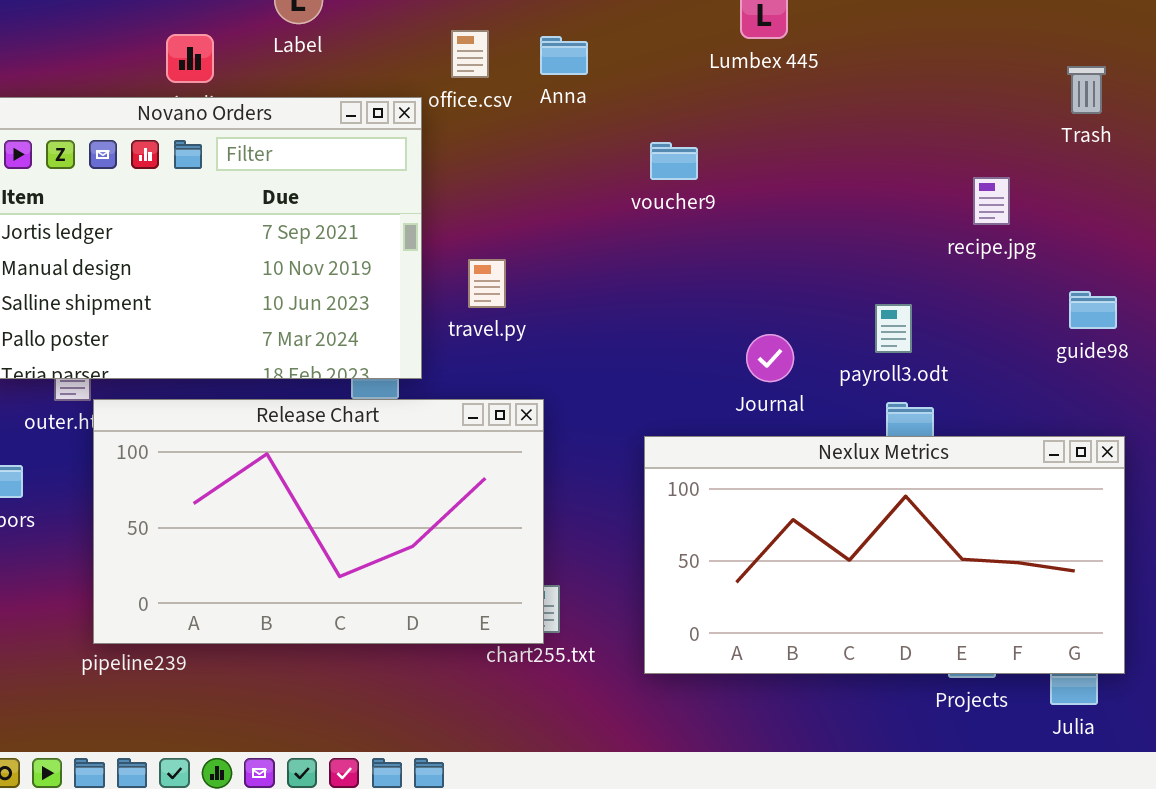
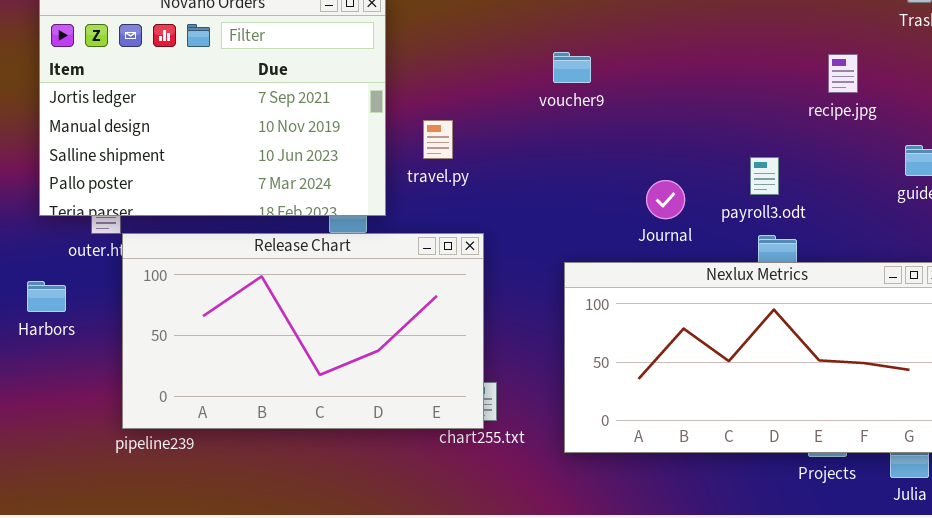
voucher9: [650,142,698,180] -> [553,52,591,83], moved

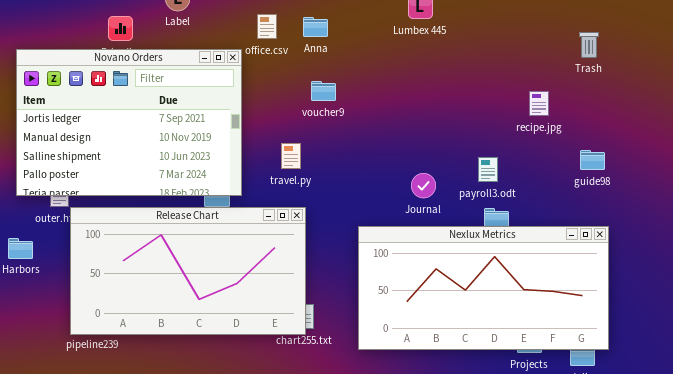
voucher9: [553,52,591,83] -> [311,81,336,101], moved
travel.py: [423,120,453,159] -> [281,143,301,169], moved

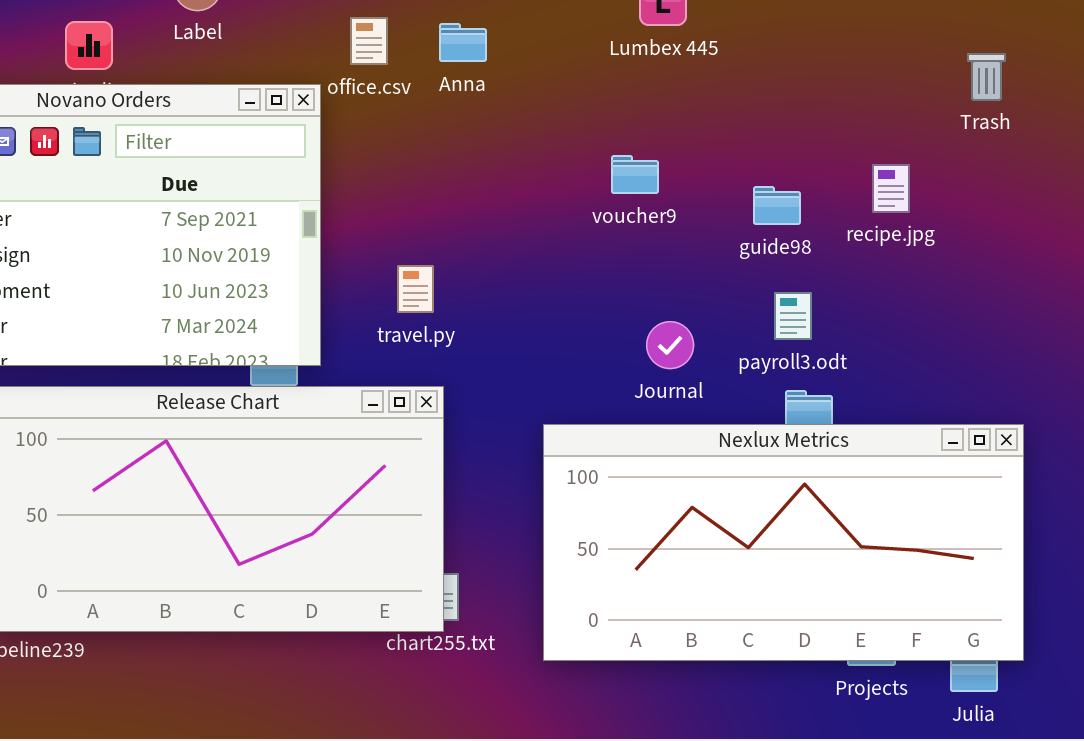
voucher9: [311,81,336,101] -> [611,155,659,194], moved
guide98: [580,150,605,170] -> [753,186,801,225], moved

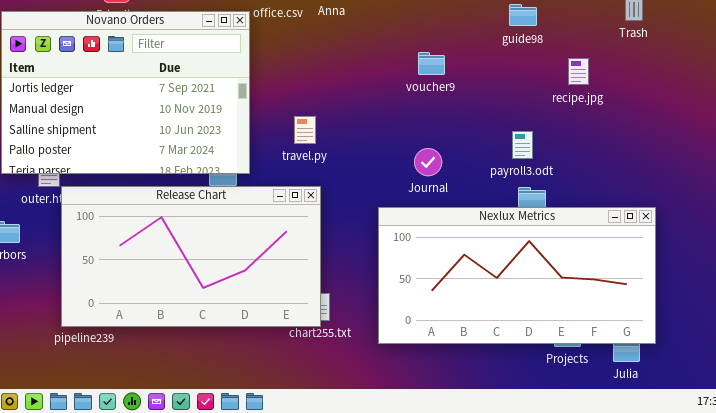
guide98: [753,186,801,225] -> [509,4,537,26], moved
Journal: [646,321,694,369] -> [414,148,442,176], moved

